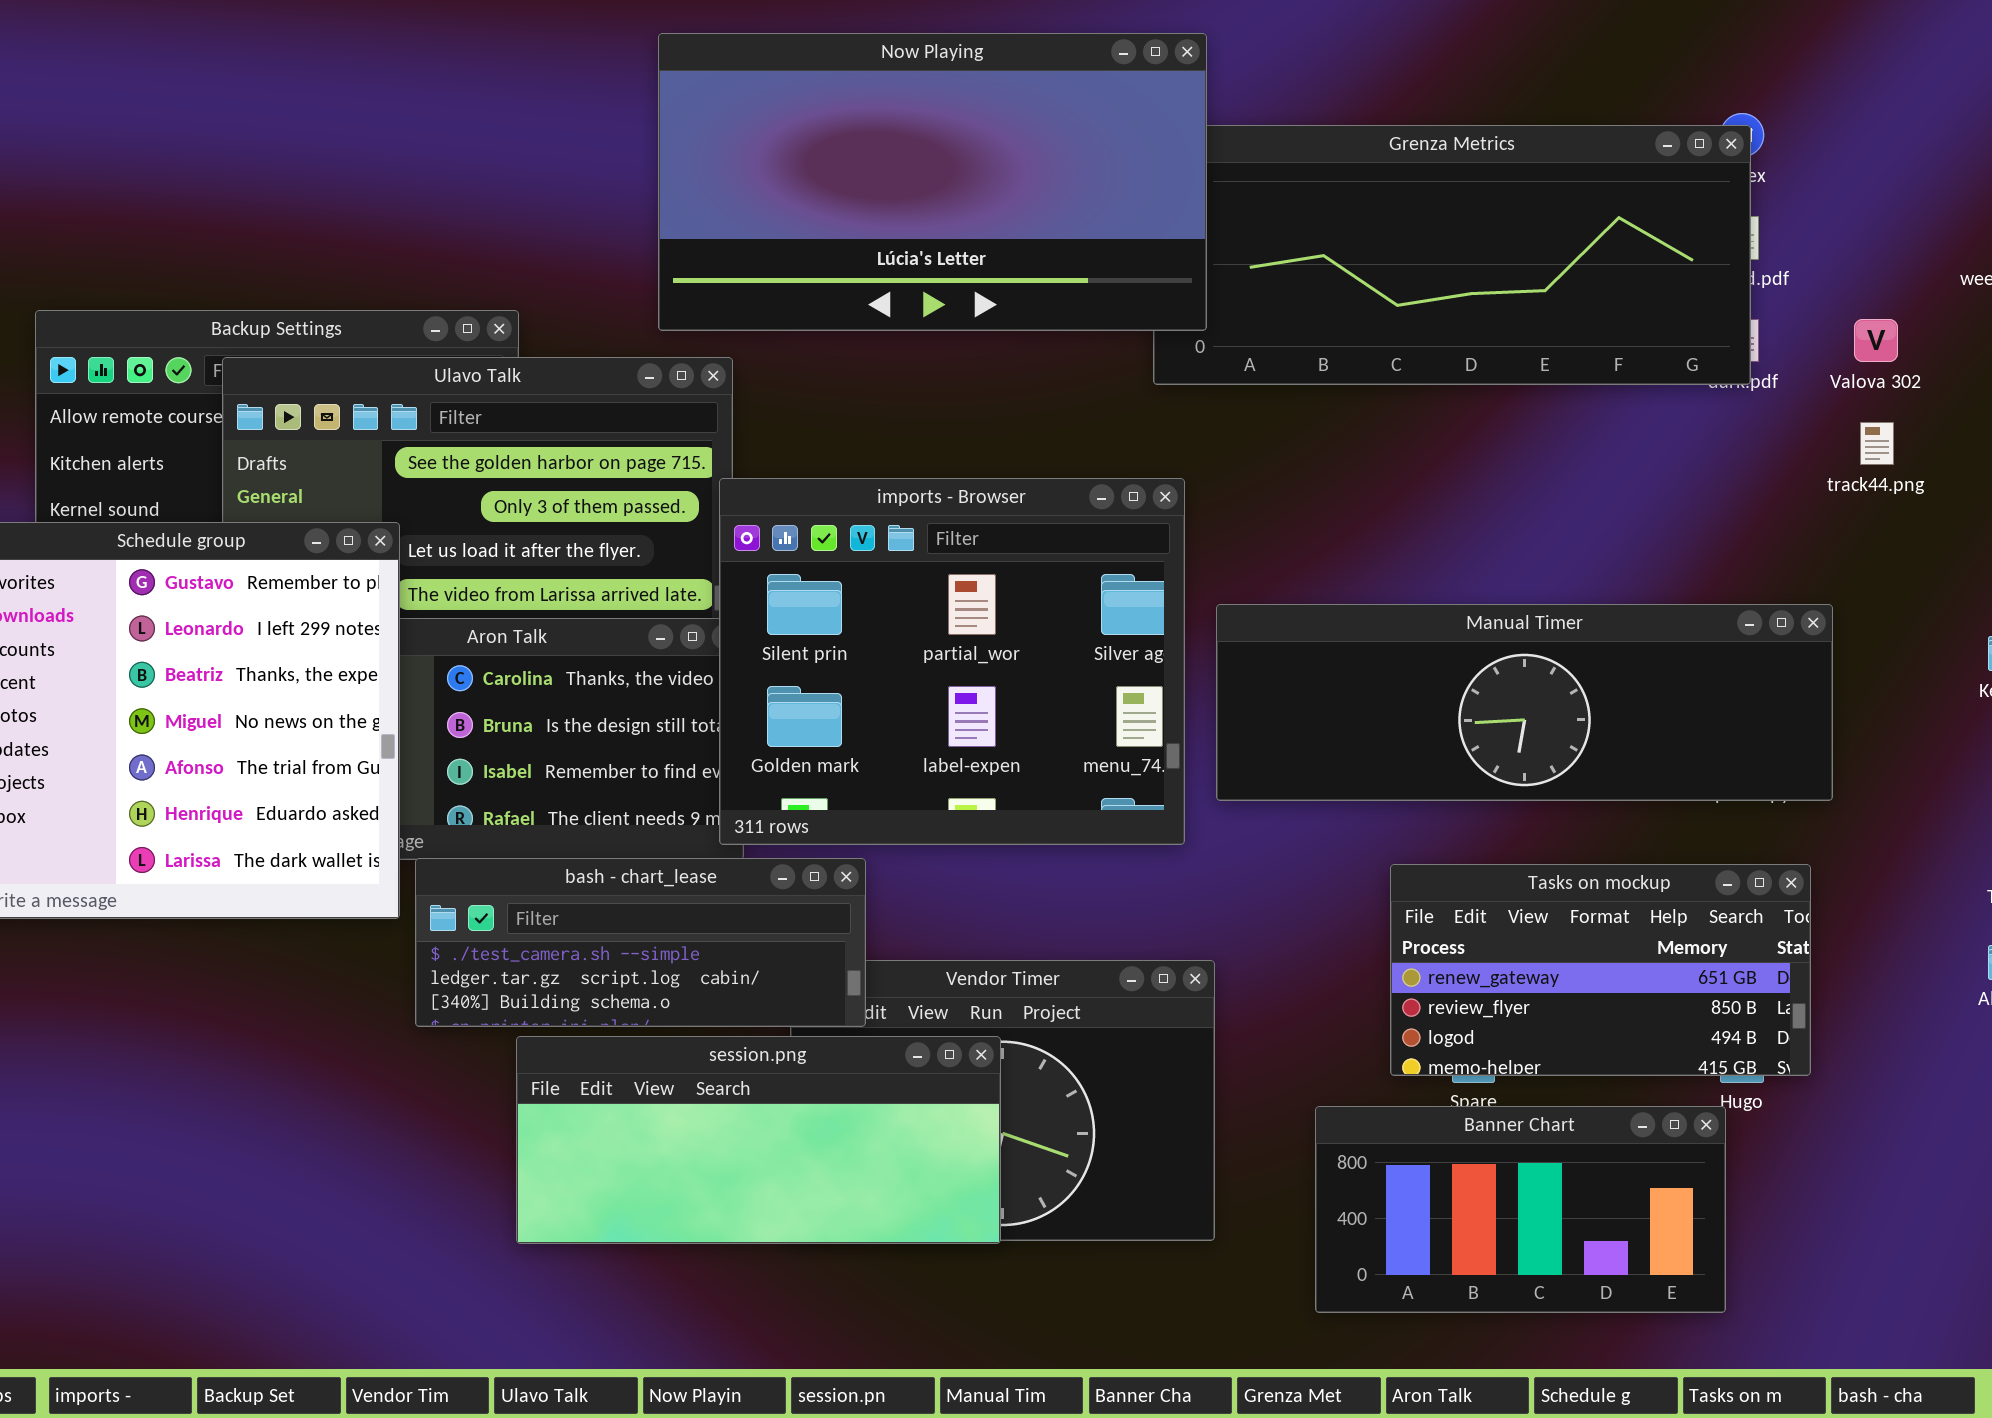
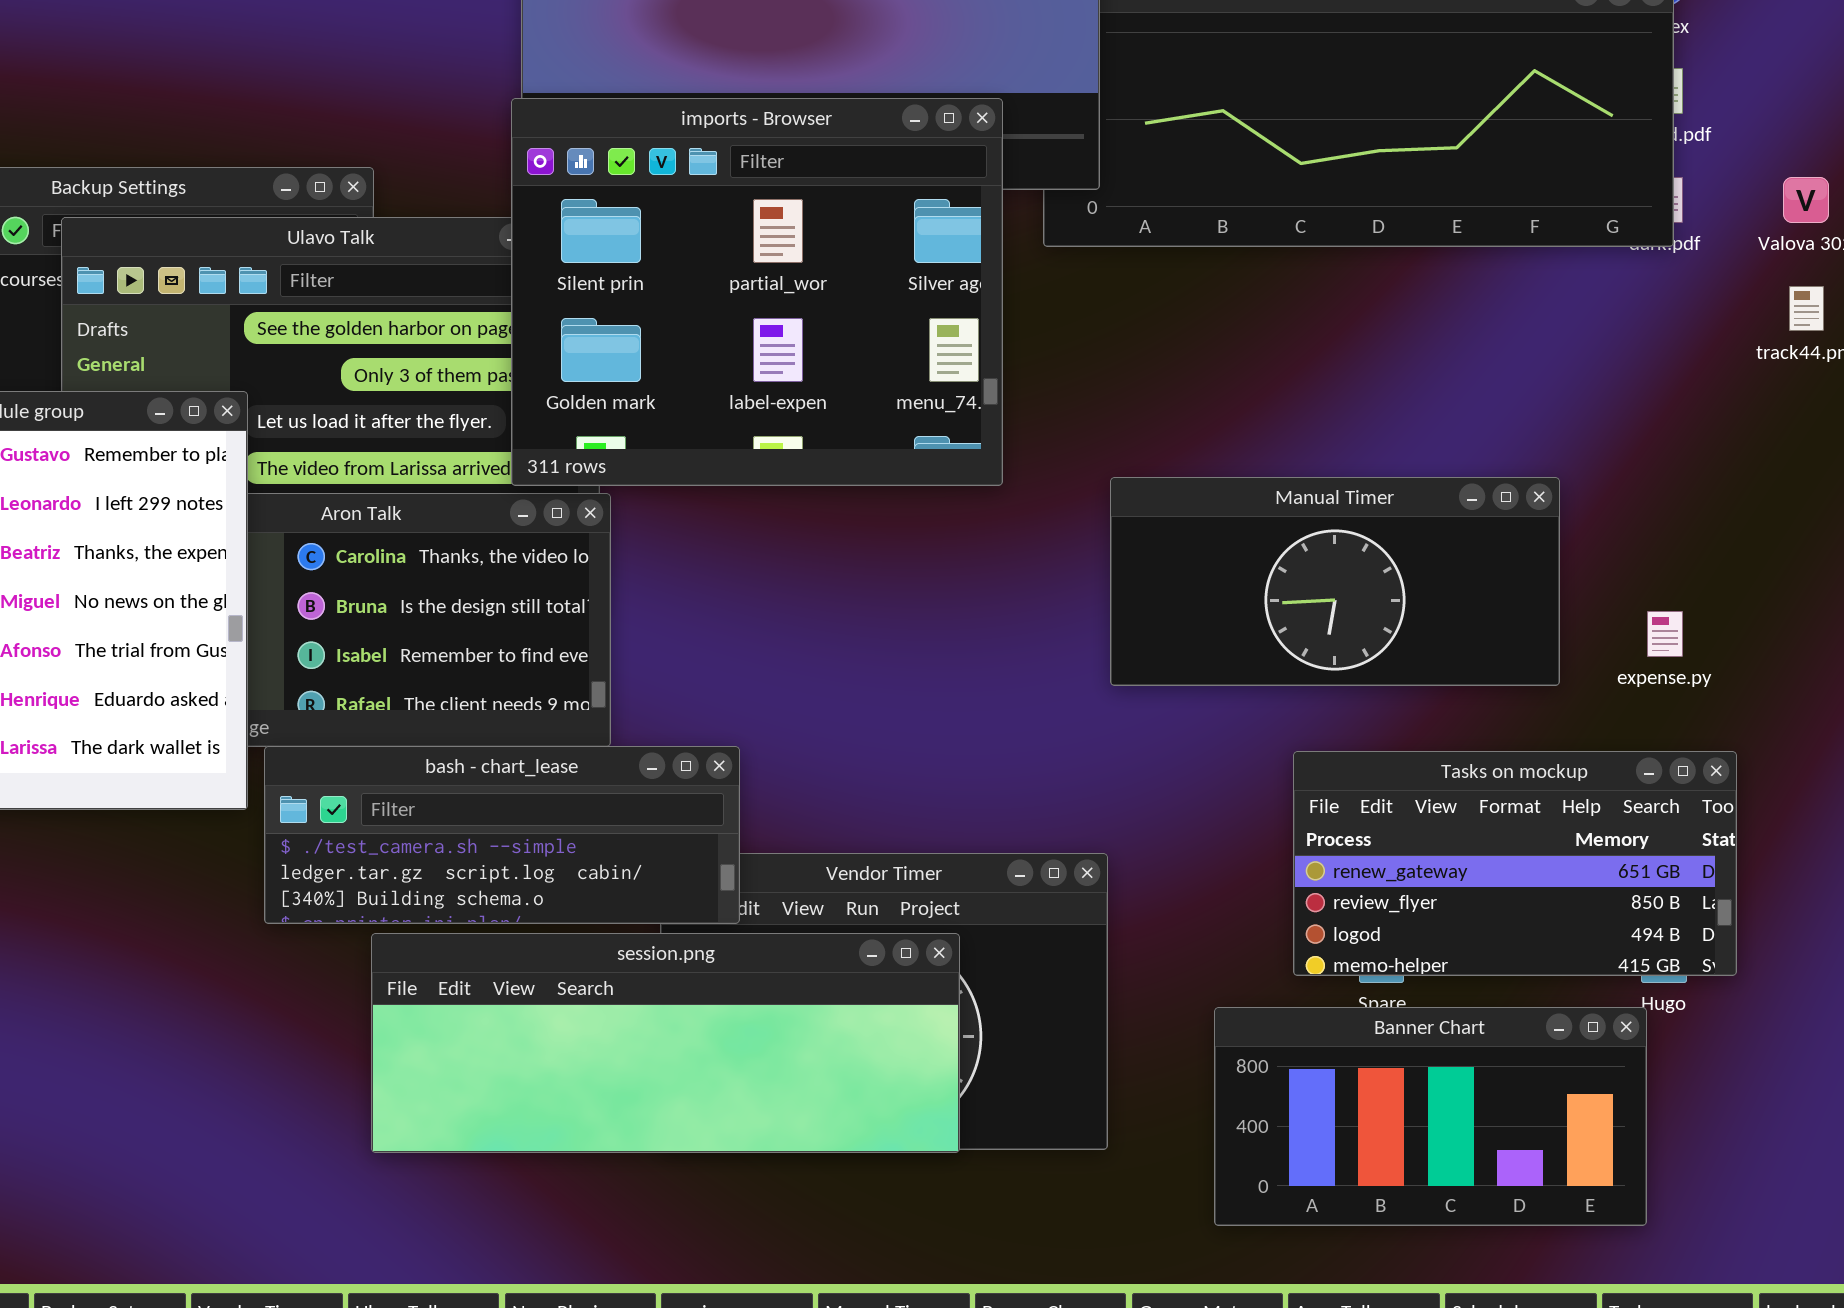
imports - Browser: [719,478,1185,845] -> [511,98,1003,486], moved
Manual Timer: [1216,604,1833,801] -> [1110,477,1560,686], resized
session.png: [516,1036,1001,1244] -> [371,933,960,1153], resized

